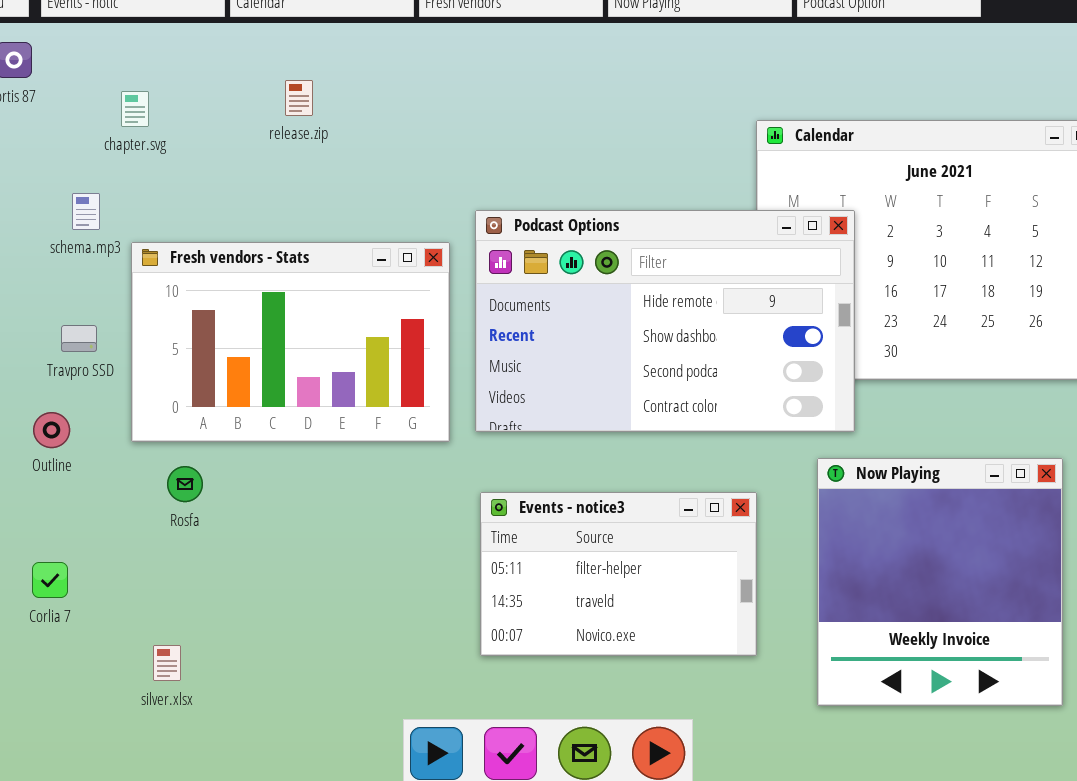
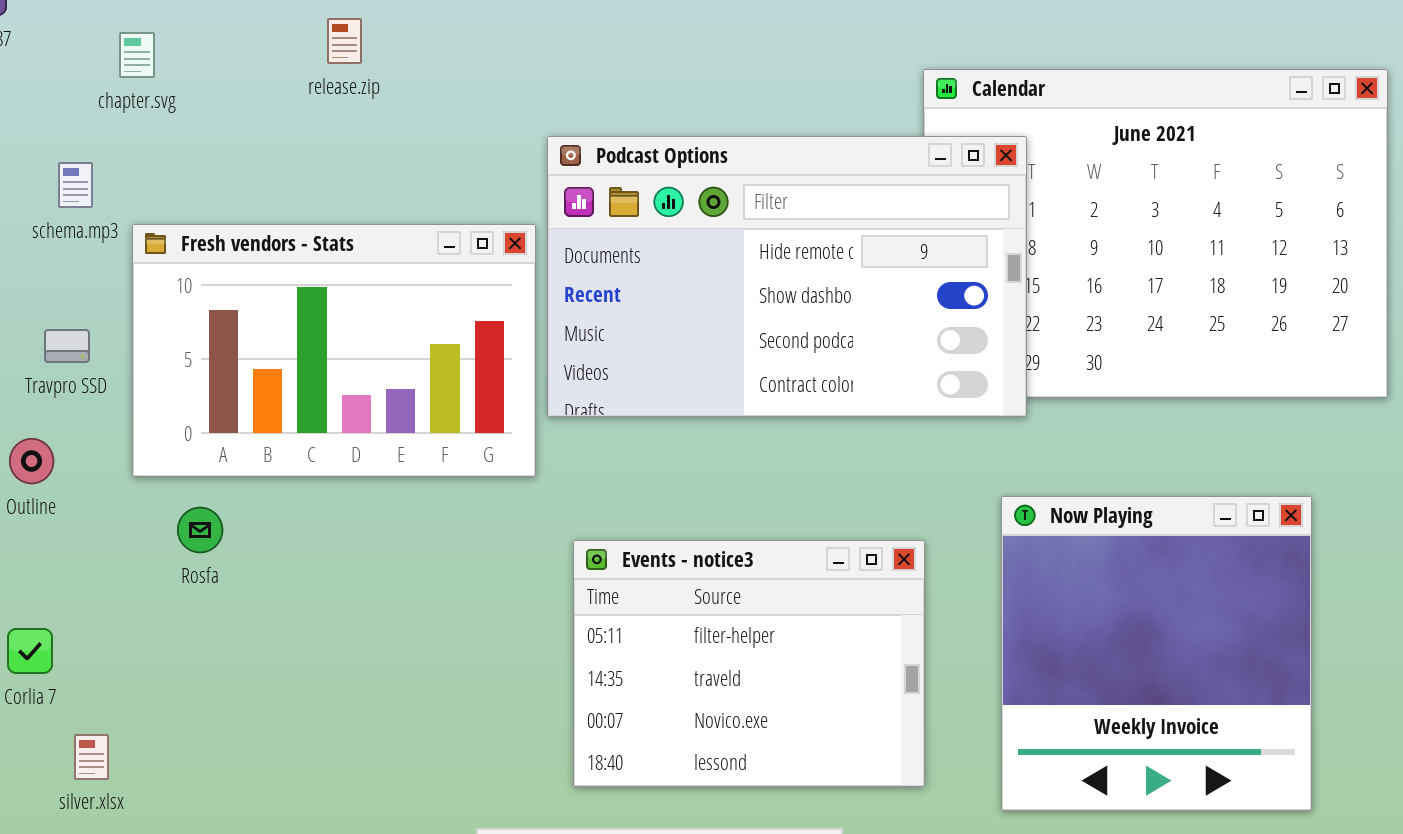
Podcast Options: [475,210,855,432] -> [547,136,1027,417], moved
Events - notice3: [480,492,757,656] -> [573,540,925,787], resized
silver.xlsx: [153,645,181,681] -> [74,734,109,780], moved

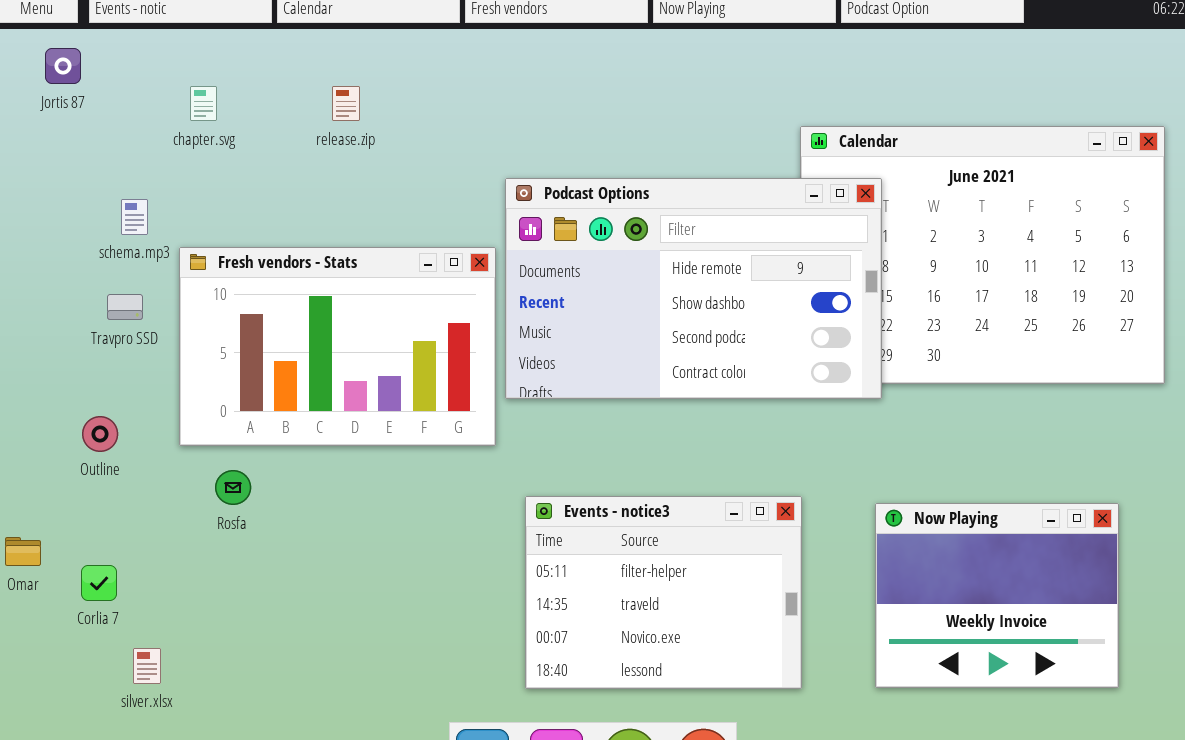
chapter.svg: [119,32,155,78] -> [190,86,217,121], moved
Travpro SSD: [44,329,90,363] -> [107,294,143,320], moved
Now Playing: [1001,496,1312,811] -> [875,503,1119,688], moved, resized

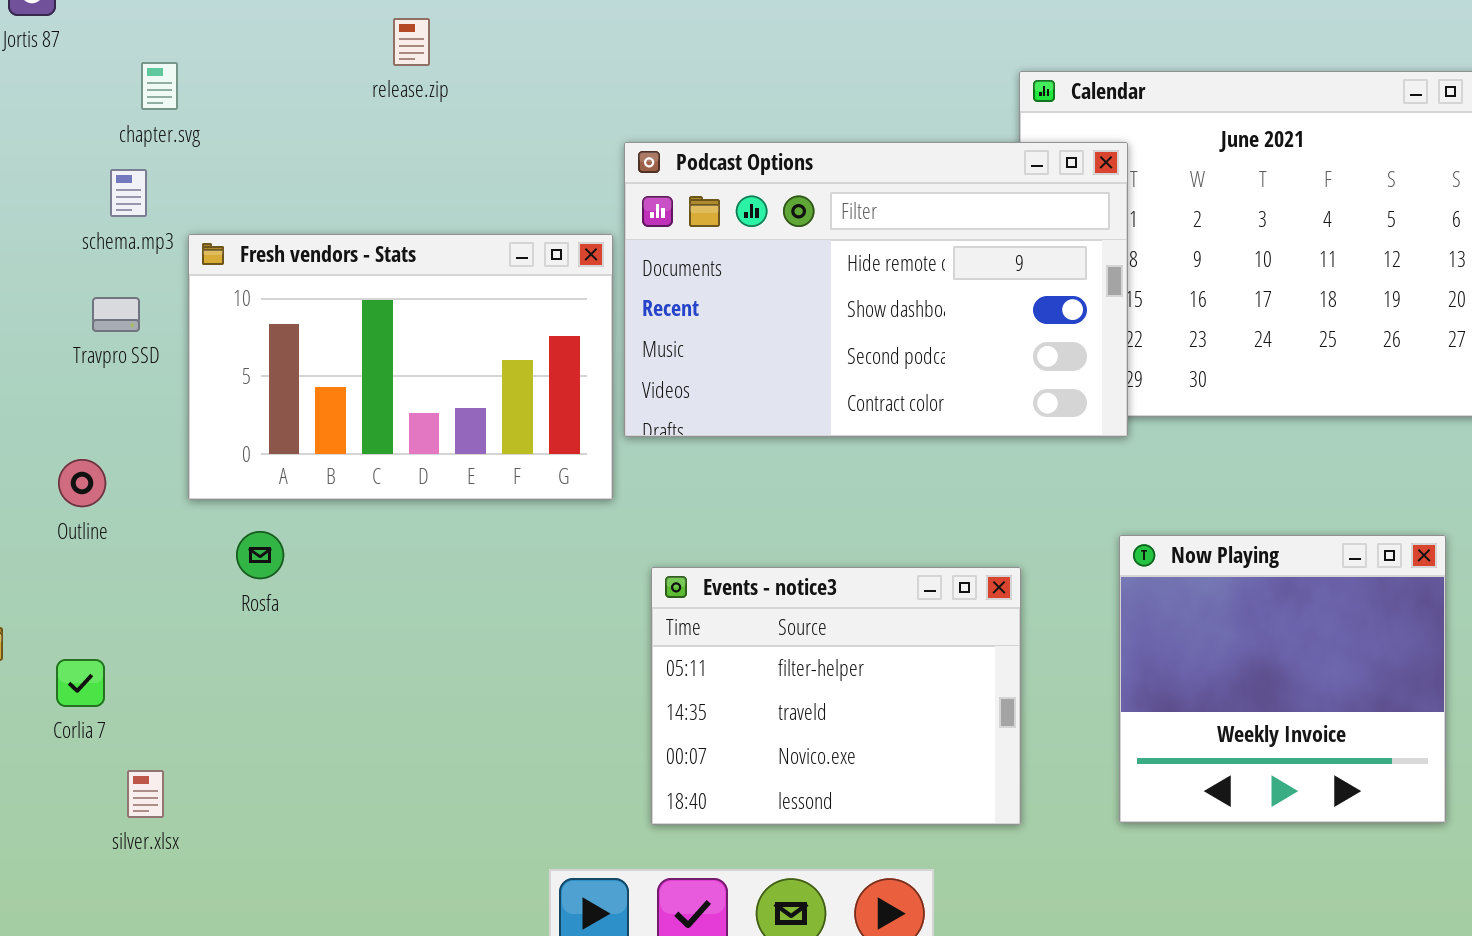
chapter.svg: [190,86,217,121] -> [141,62,178,110], moved
Now Playing: [875,503,1119,688] -> [1119,535,1446,823], resized

